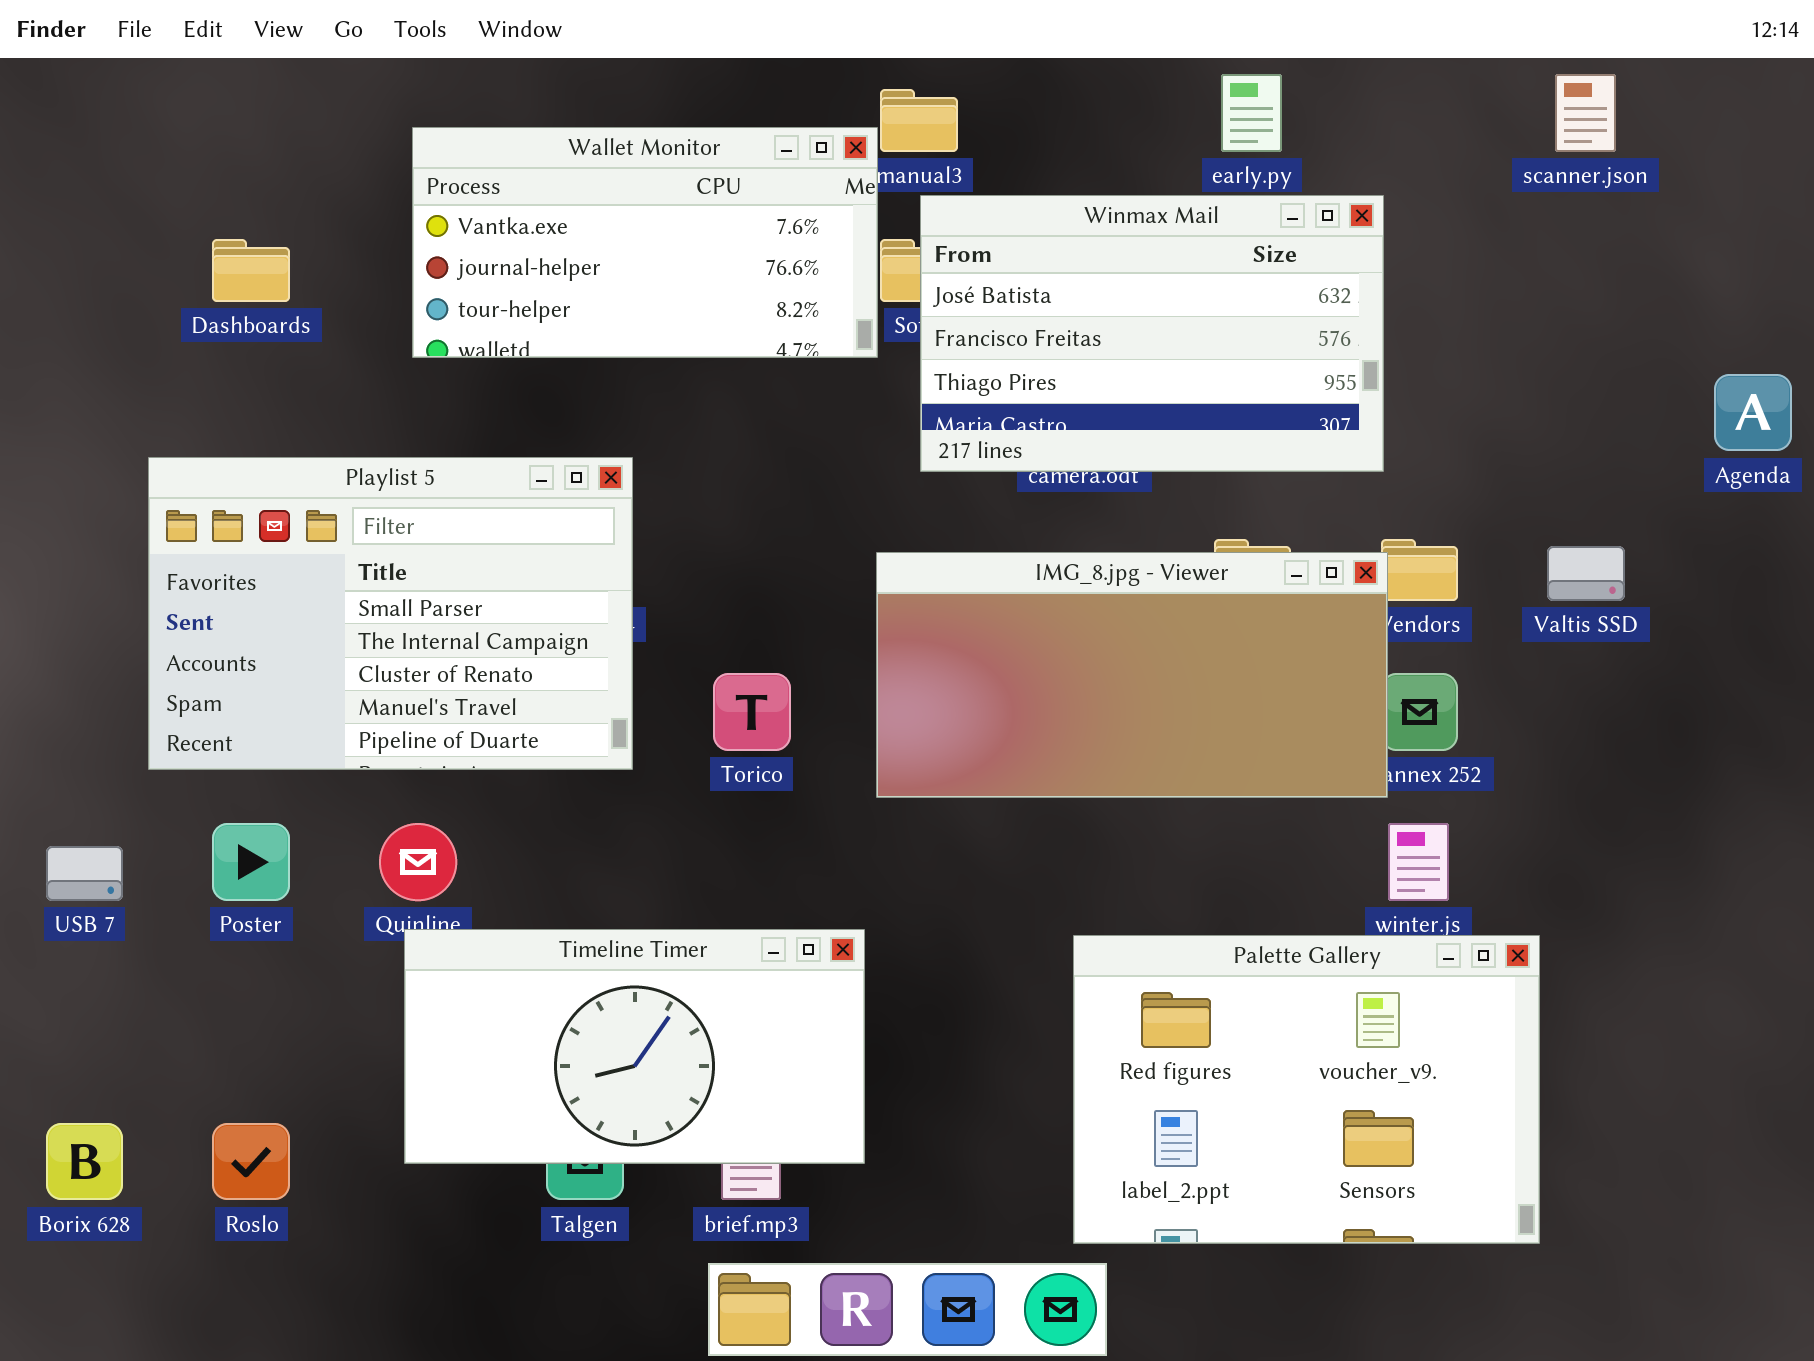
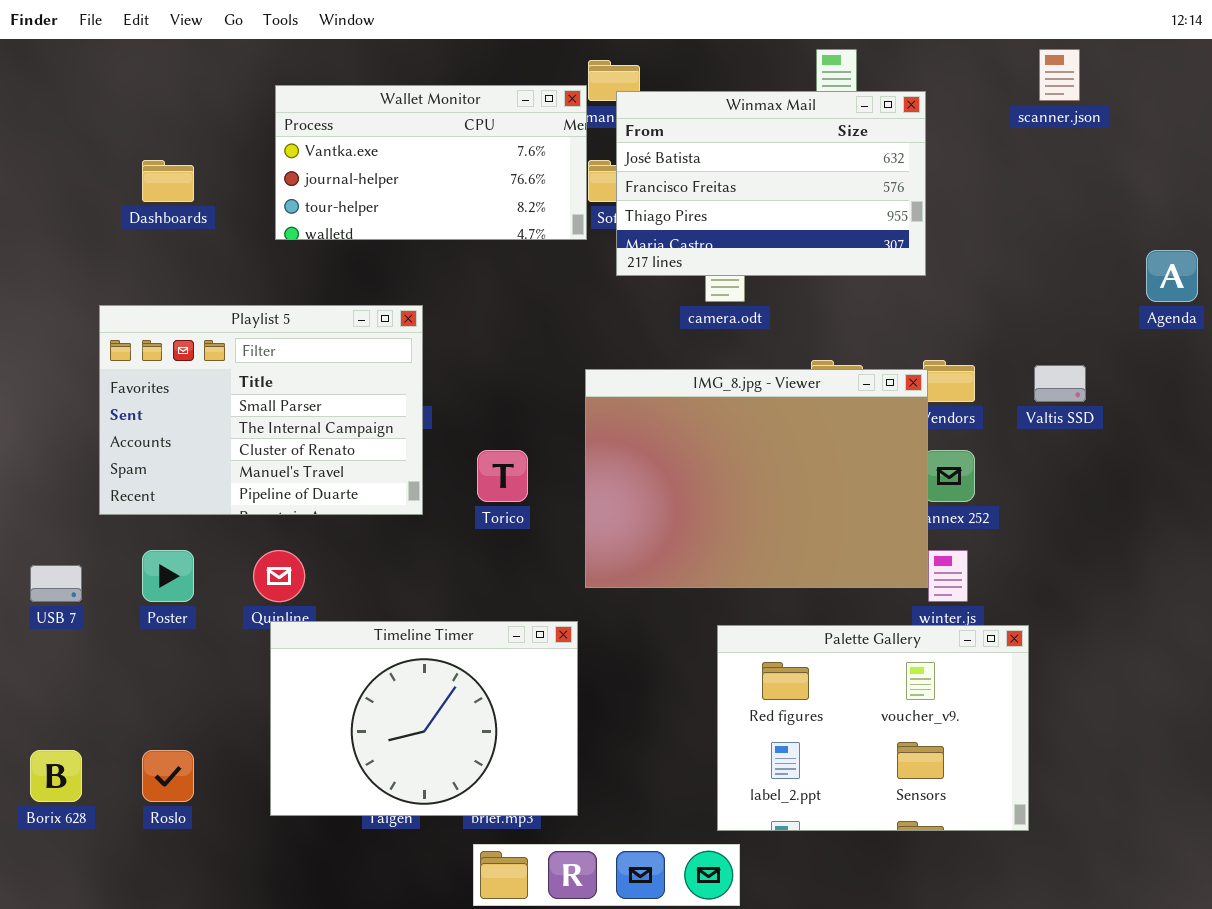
Winmax Mail: [920,195,1384,472] -> [616,91,926,276], moved
IMG_8.jpg - Viewer: [876,552,1388,798] -> [585,369,928,588], resized
Timeline Timer: [404,929,865,1164] -> [270,621,578,816], resized

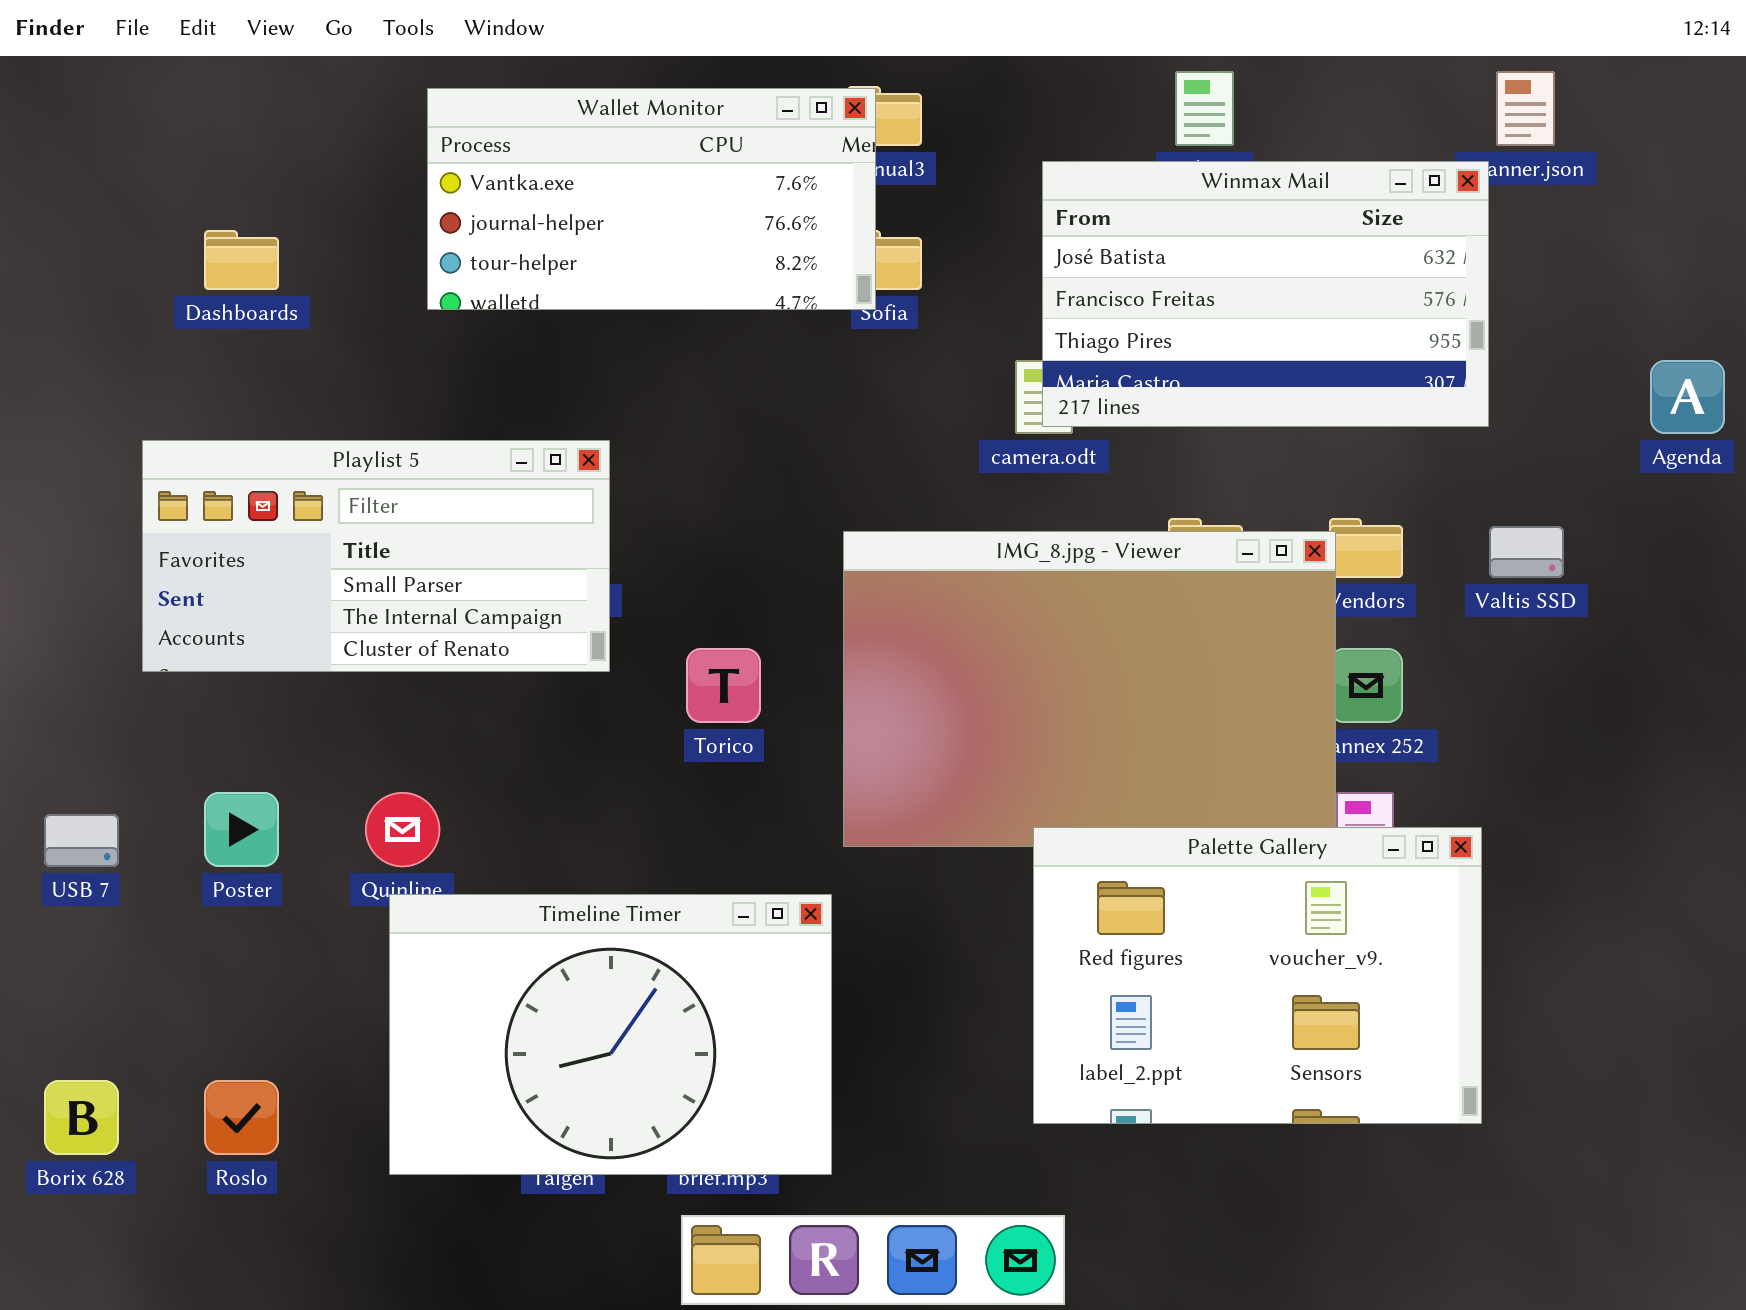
Wallet Monitor: [275,85,587,240] -> [427,88,876,310], moved
Winmax Mail: [616,91,926,276] -> [1042,161,1489,427], moved
Playlist 5: [99,305,423,515] -> [142,440,610,672], resized
Palette Gallery: [717,625,1029,831] -> [1033,827,1482,1124], moved

